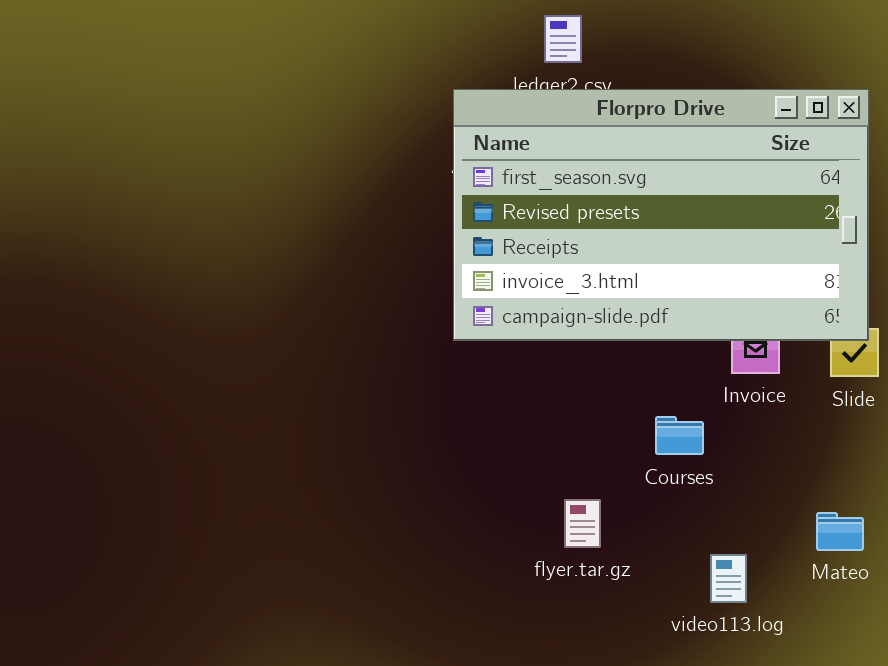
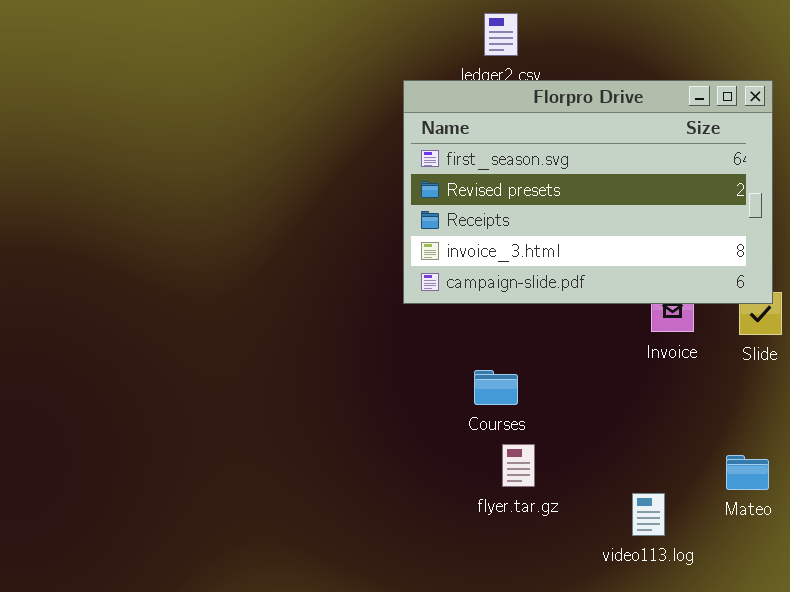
Courses: [655,416,704,455] -> [474,370,518,405], moved

